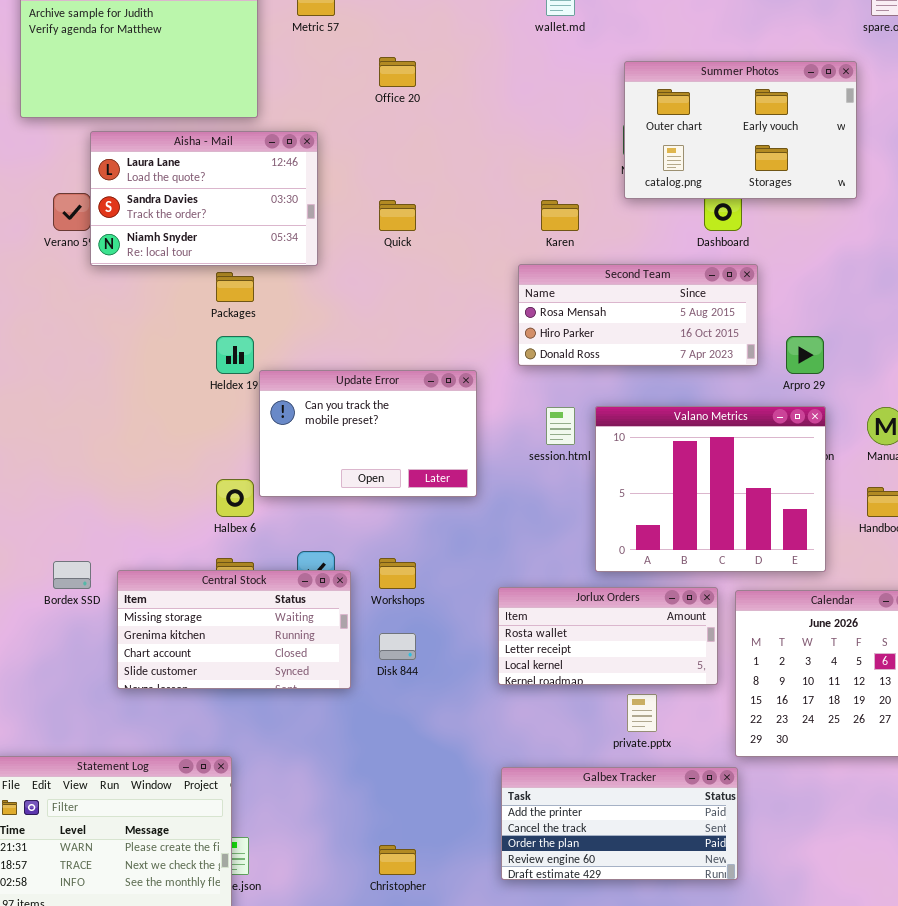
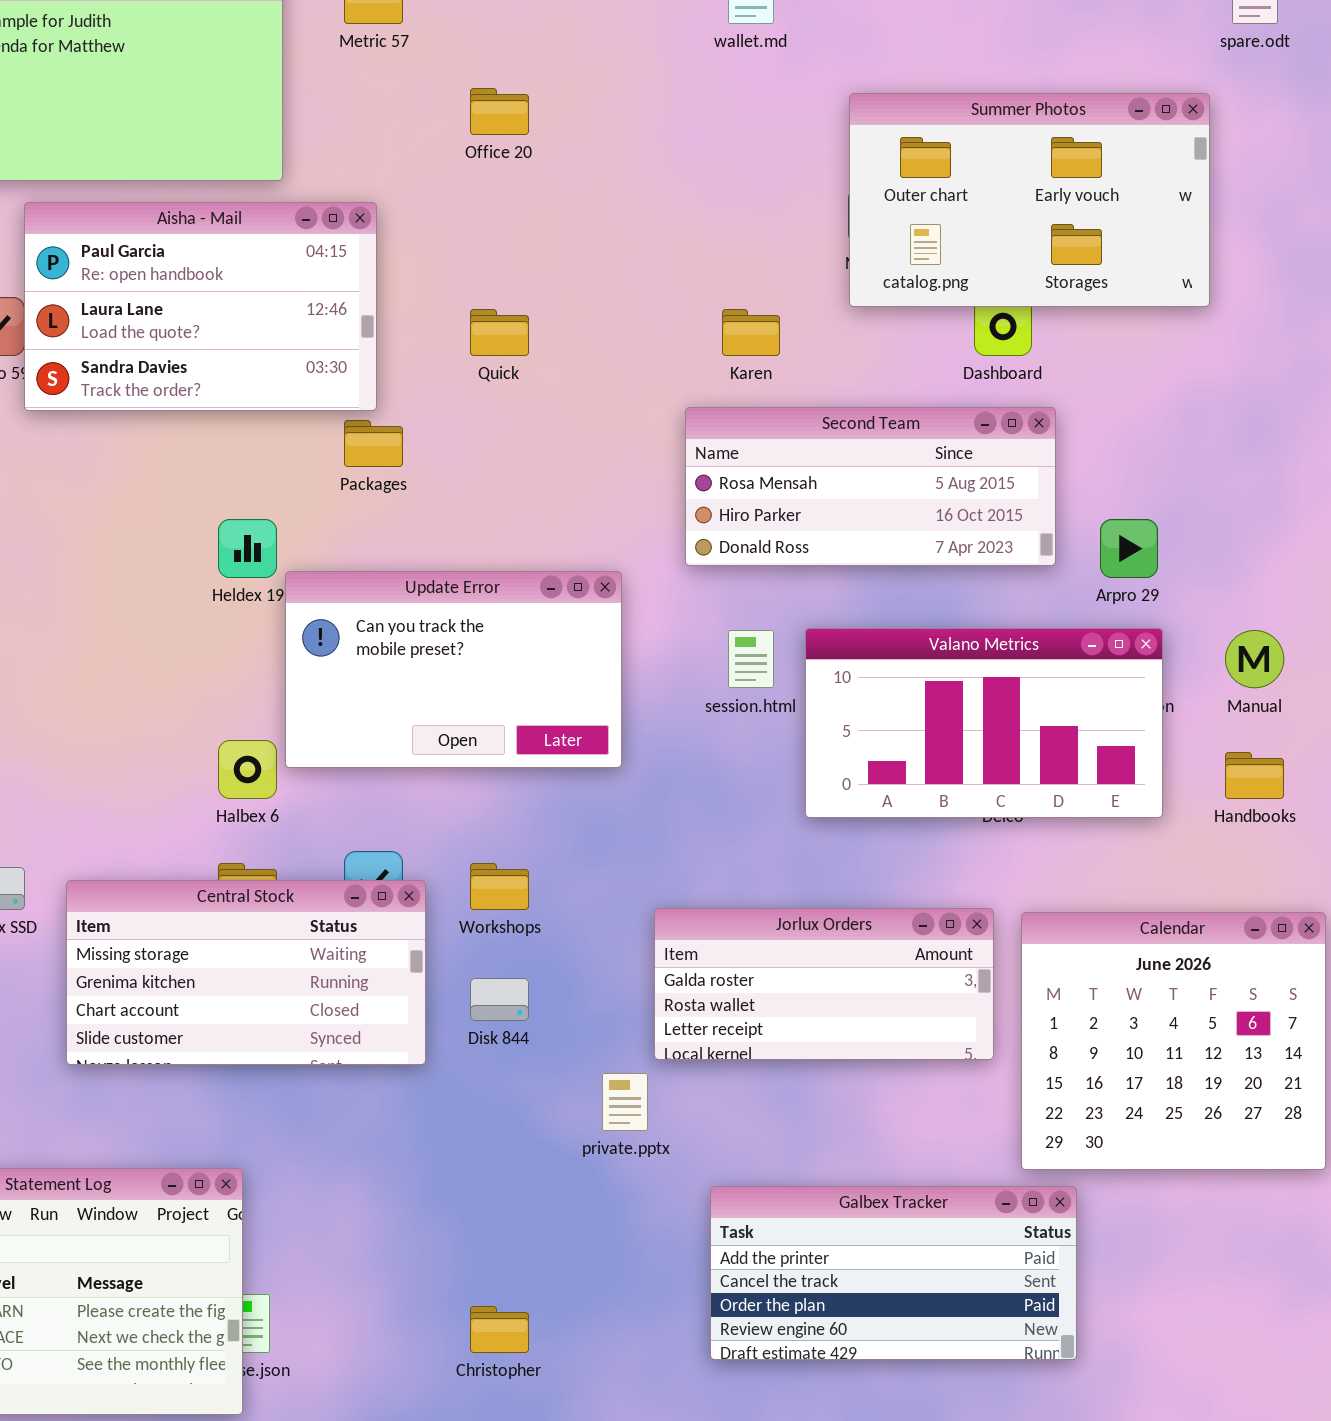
Aisha - Mail: [90,131,318,266] -> [24,202,377,411], scrolled up 1 row
Packages: [216,272,254,302] -> [344,420,403,467], moved
Valano Metrics: [595,406,826,572] -> [805,628,1163,818], resized
Jorlux Orders: [498,587,718,685] -> [654,908,994,1060], scrolled up 1 row
private.pptx: [627,694,657,732] -> [602,1073,648,1131], moved
Galbex Tracker: [501,767,738,880] -> [710,1186,1077,1360], moved

